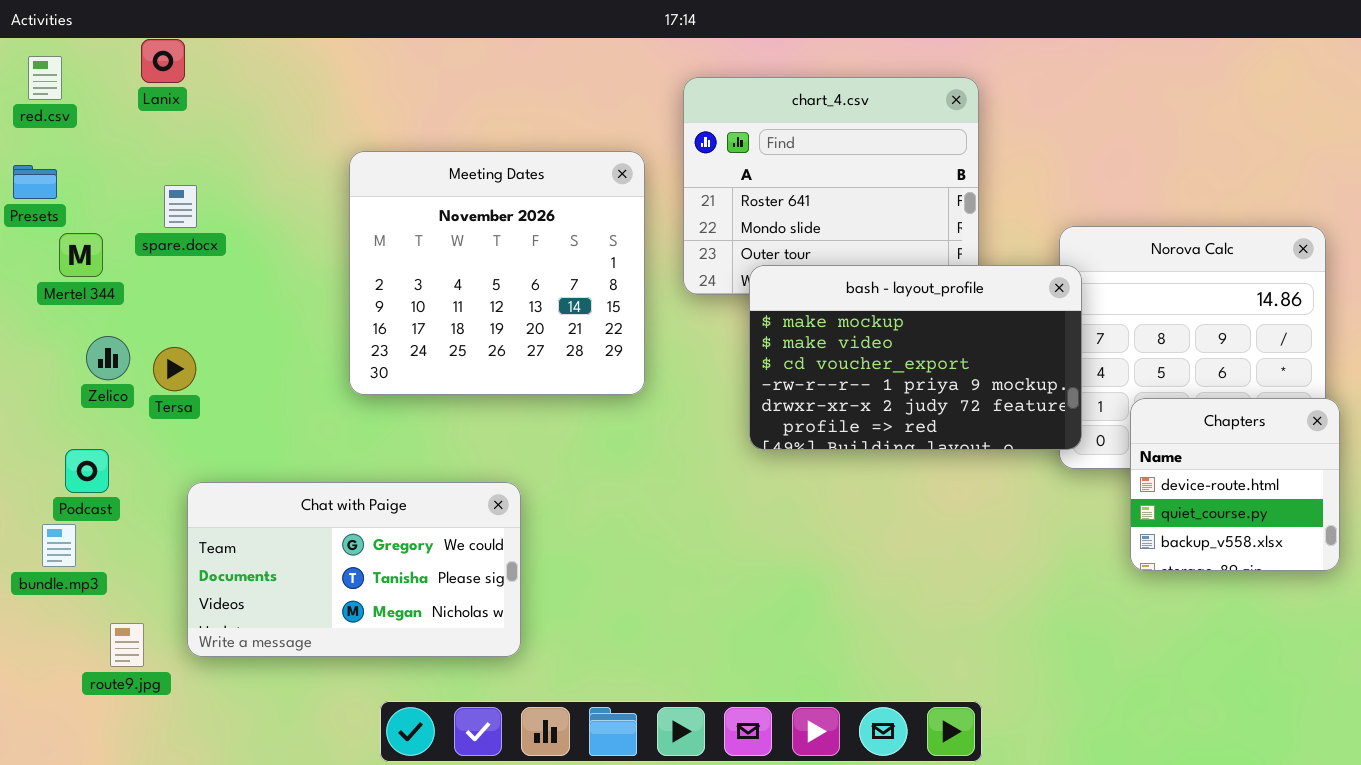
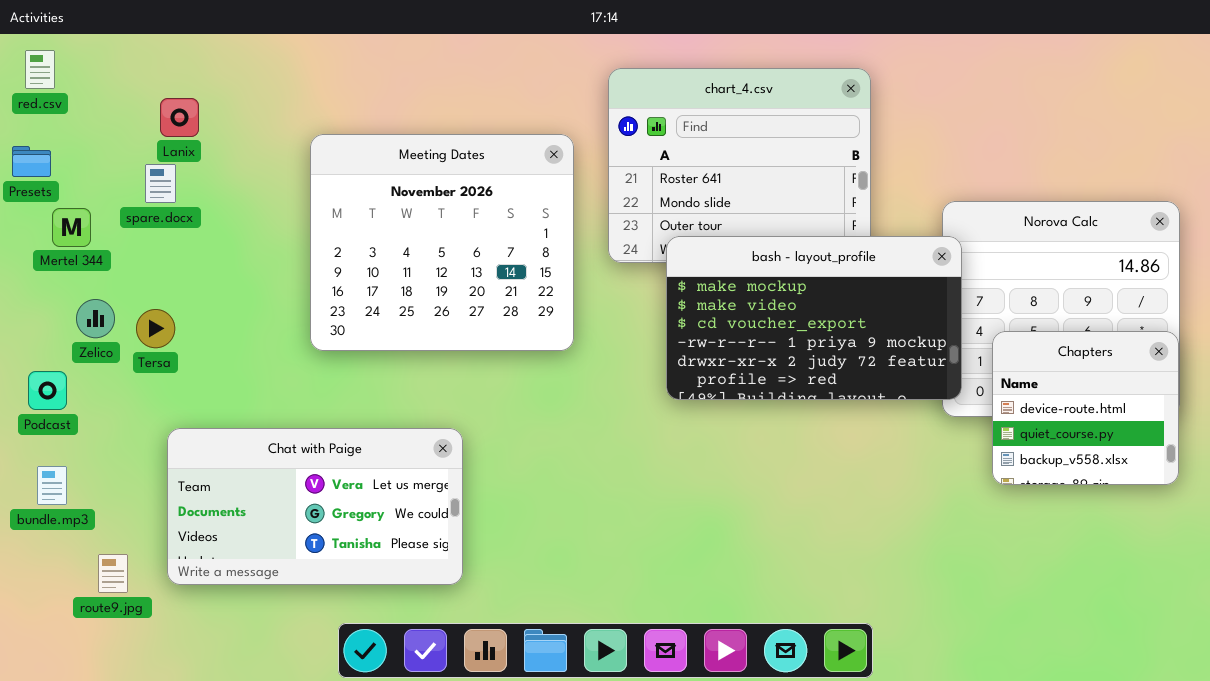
Lanix: [141,39,185,83] -> [160,98,199,137], moved
Chapters: [1130,398,1340,571] -> [992,331,1179,485], moved
Podcast: [65,449,109,493] -> [28,371,67,410], moved
Chat with Paige: [187,482,521,657] -> [167,428,463,585], scrolled up 1 row

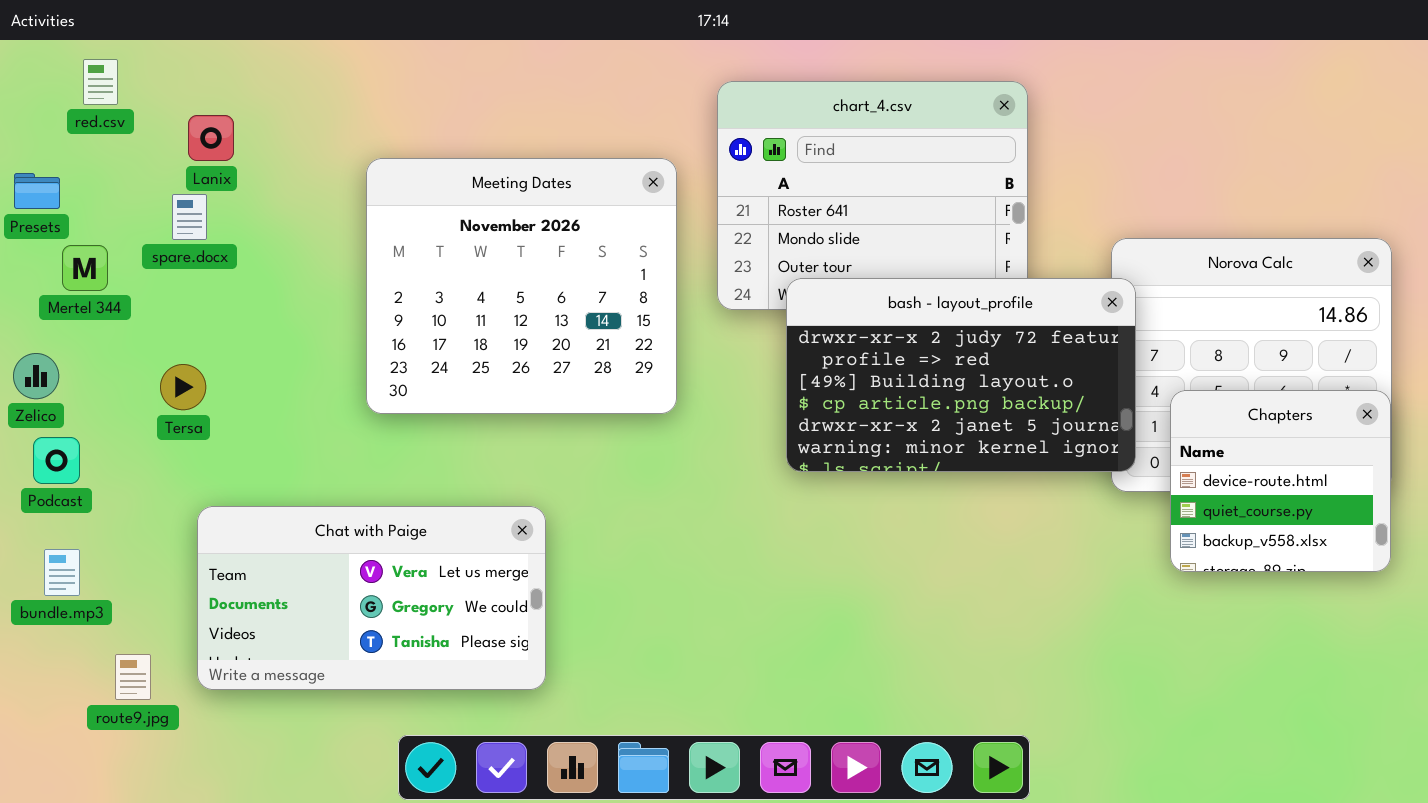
red.csv: [25,50,55,89] -> [83,59,118,105], moved
bash - layout_profile: [666,236,962,400] -> [786,278,1136,472], scrolled down 4 rows
Zelico: [76,299,115,338] -> [13,353,59,399], moved

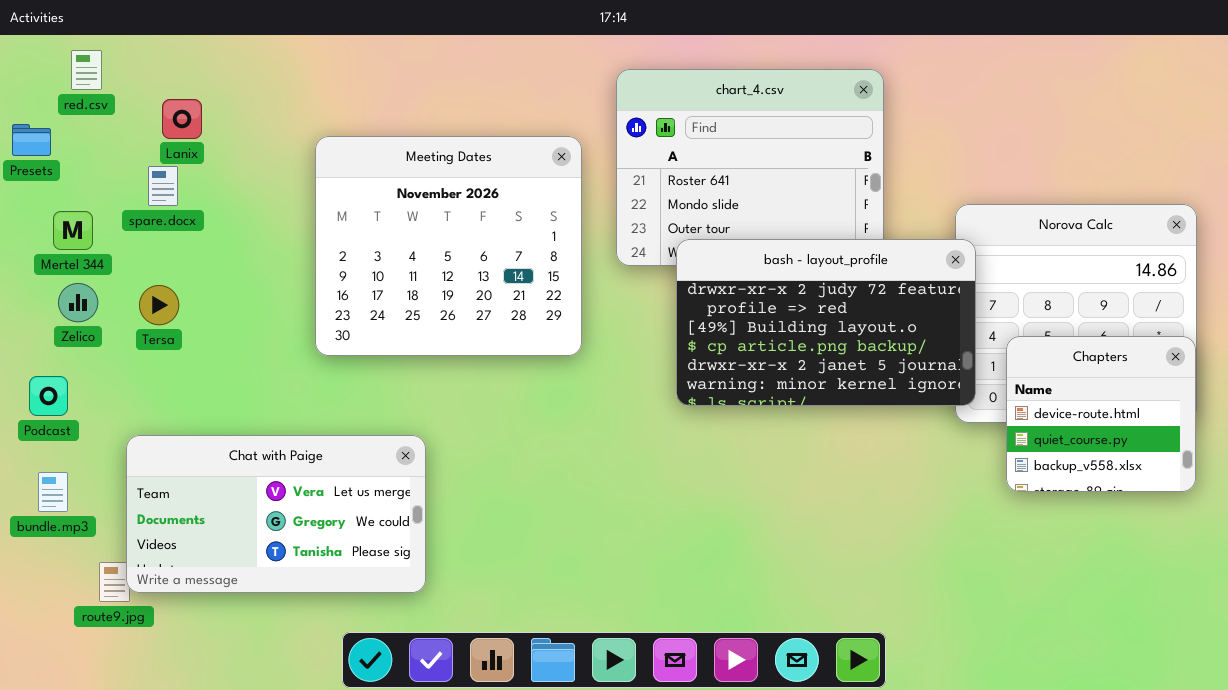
Presets: [14,173,60,209] -> [12,124,51,156], moved
Zelico: [13,353,59,399] -> [58,283,98,322], moved
Tersa: [160,364,206,410] -> [139,285,179,325], moved
Chat with Paige: [197,506,546,690] -> [126,435,426,593], moved

